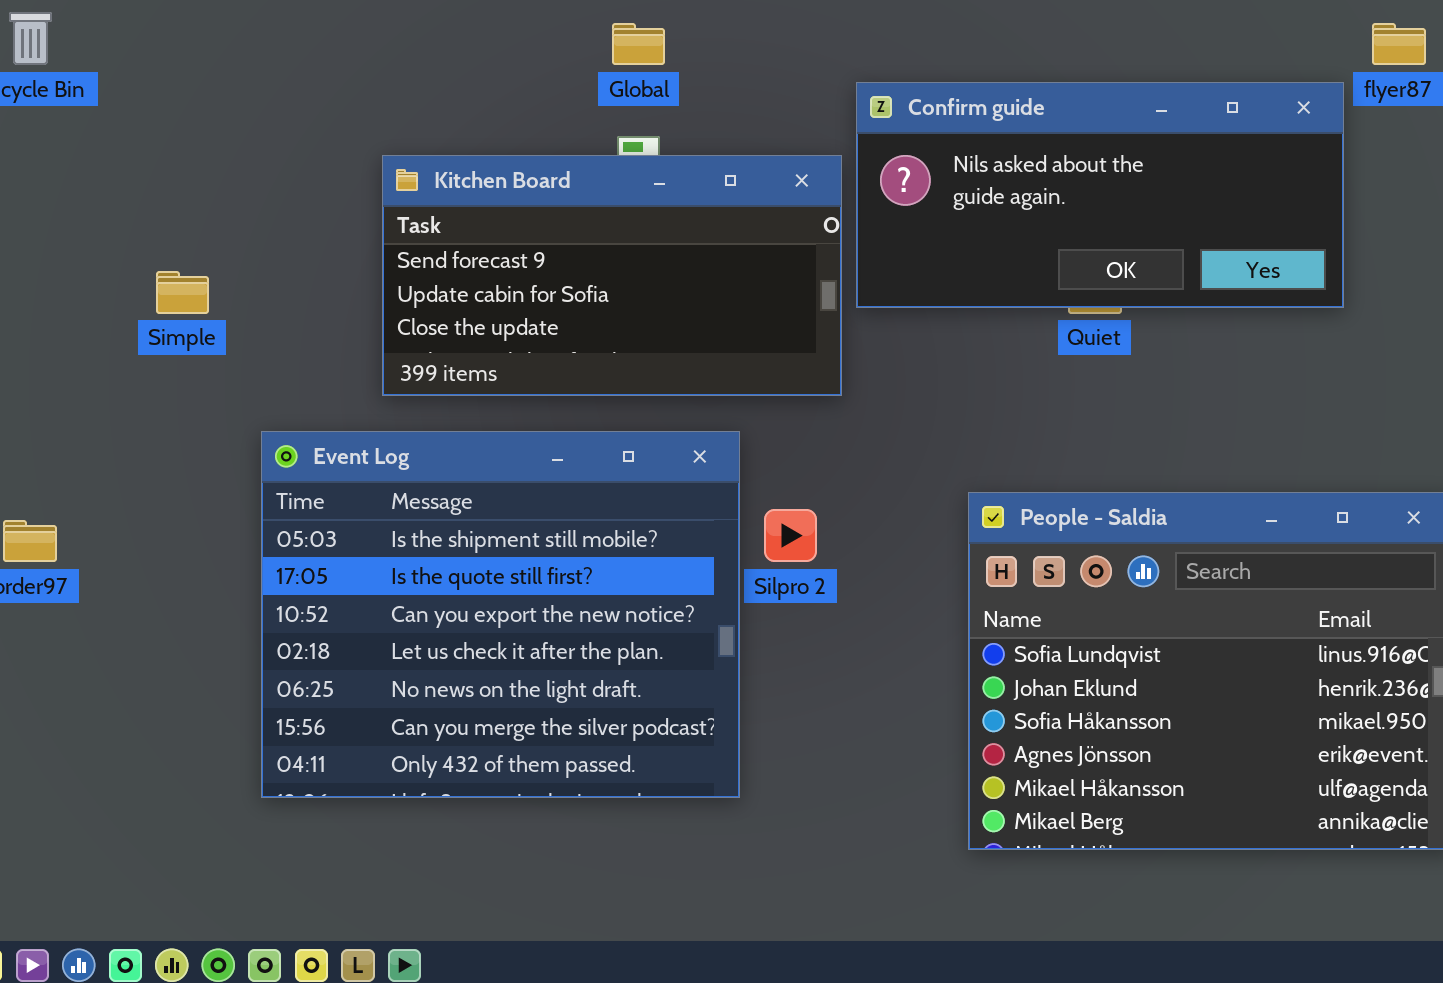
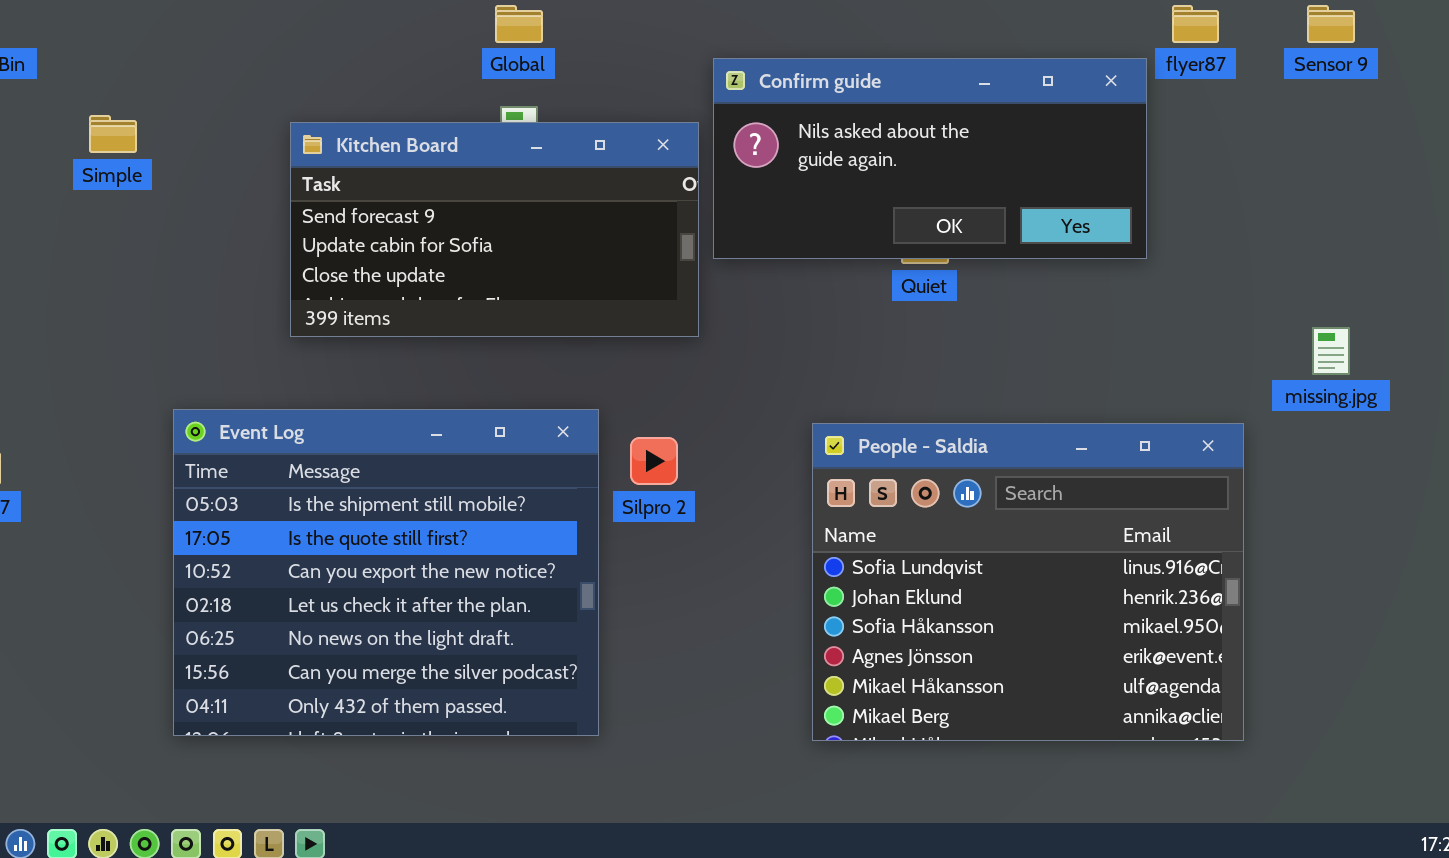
Simple: [156,271,209,314] -> [89,115,137,153], moved
Event Log: [261,431,740,798] -> [173,409,599,736], moved

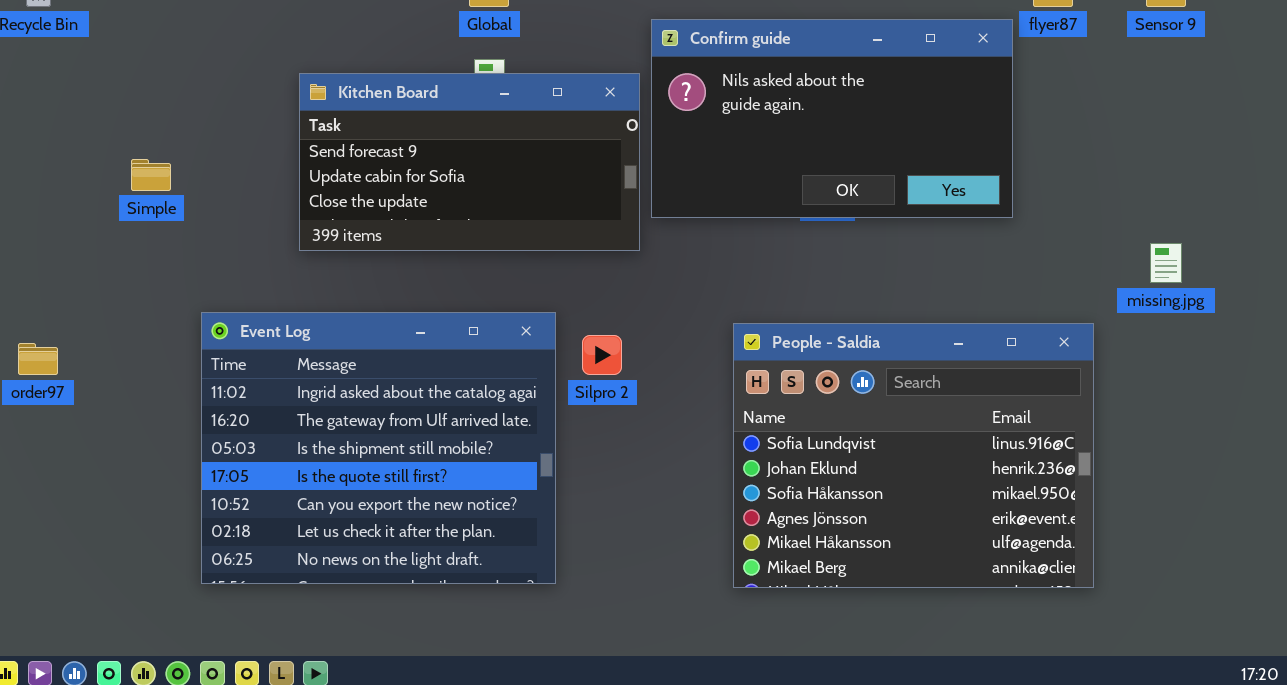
Confirm guide: [713,58,1147,259] -> [651,19,1013,218], resized
Simple: [89,115,137,153] -> [131,159,171,191], moved
Event Log: [173,409,599,736] -> [201,312,556,584], scrolled up 2 rows

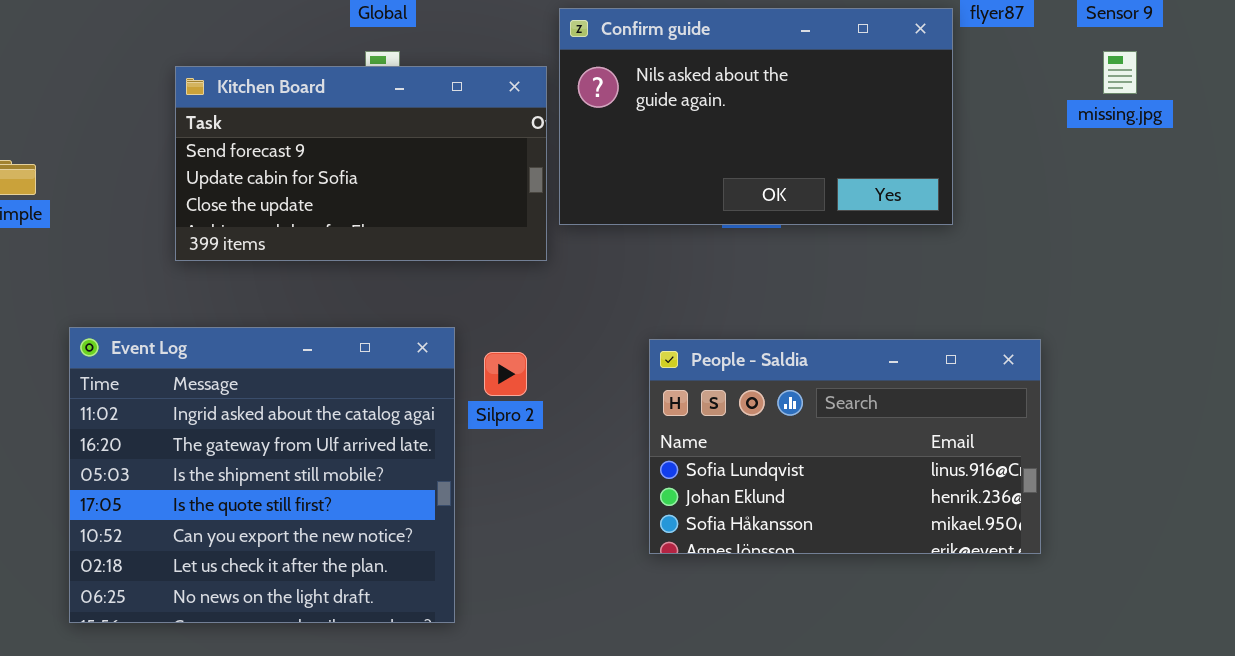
missing.jpg: [1150,243,1182,283] -> [1103,51,1137,94], moved
People - Saldia: [733,323,1094,588] -> [649,339,1041,554], resized

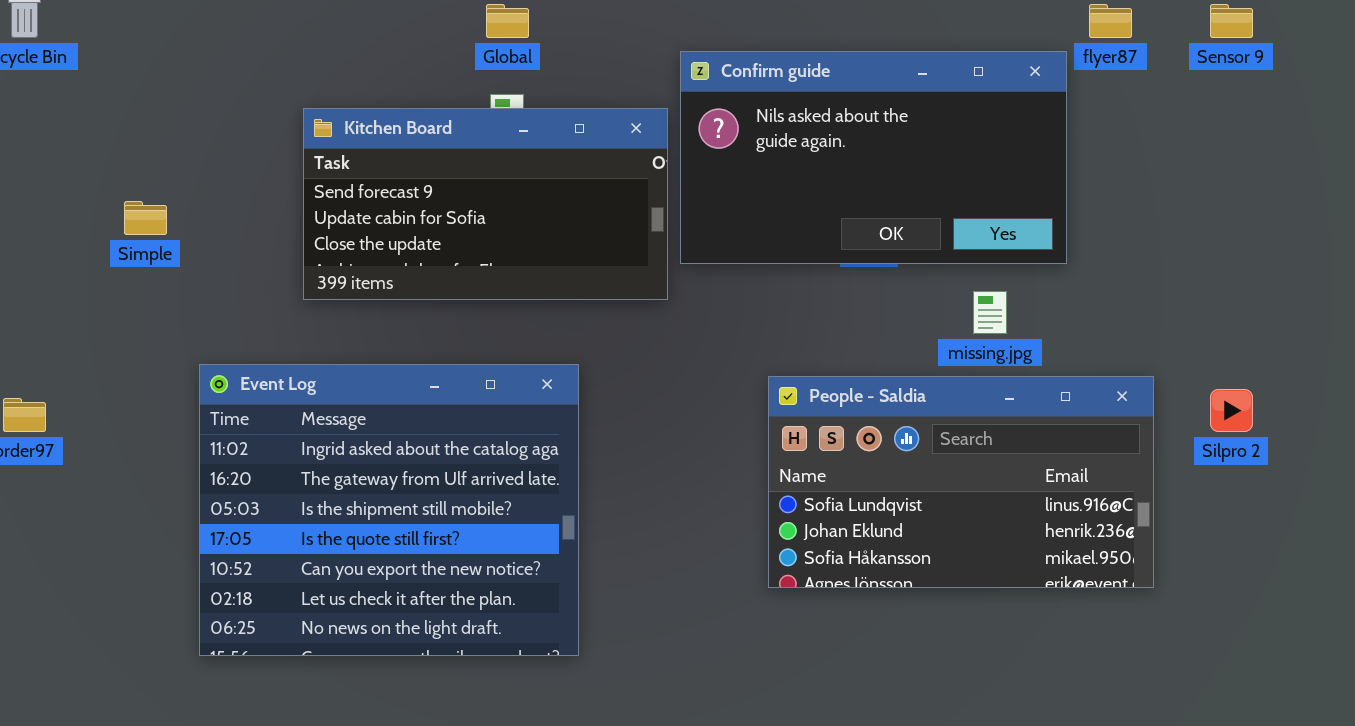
missing.jpg: [1103,51,1137,94] -> [973,291,1007,334], moved
Silpro 2: [484,352,527,396] -> [1210,389,1253,432], moved

